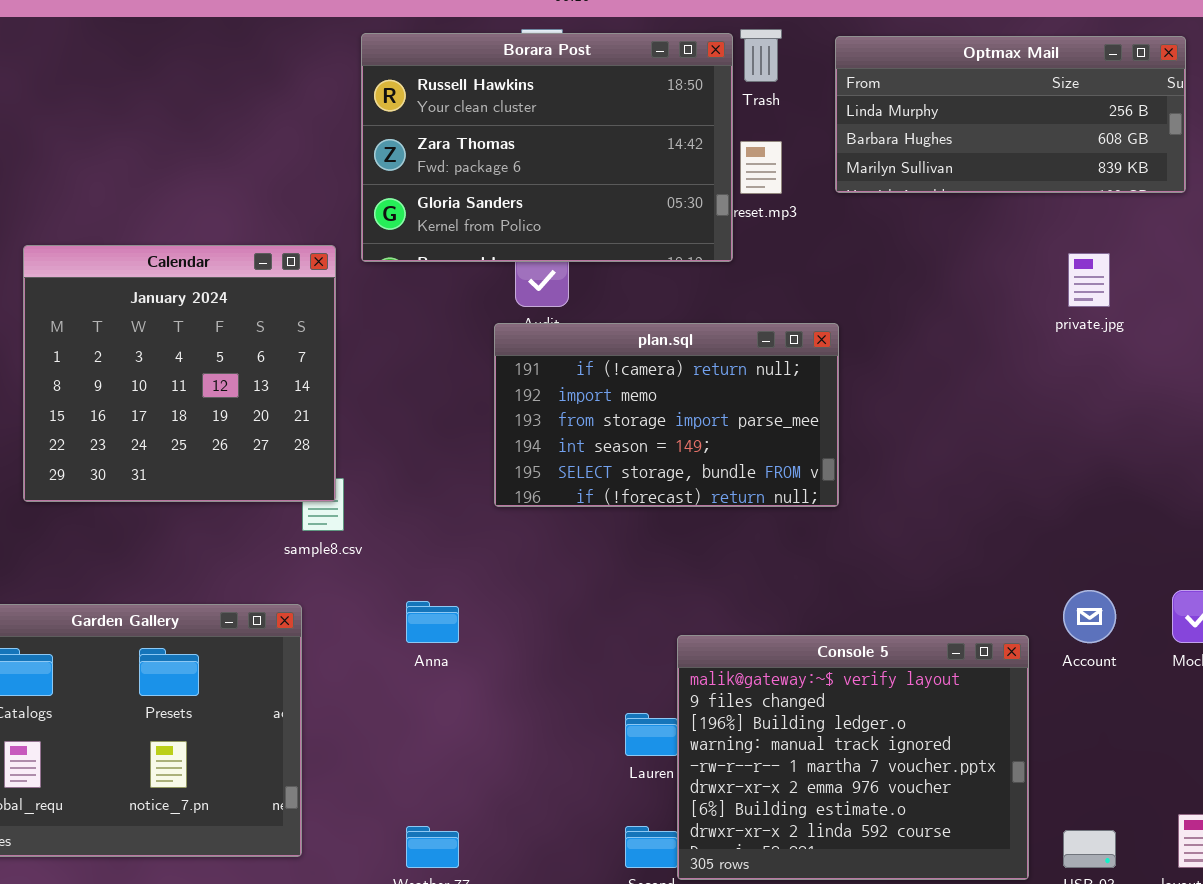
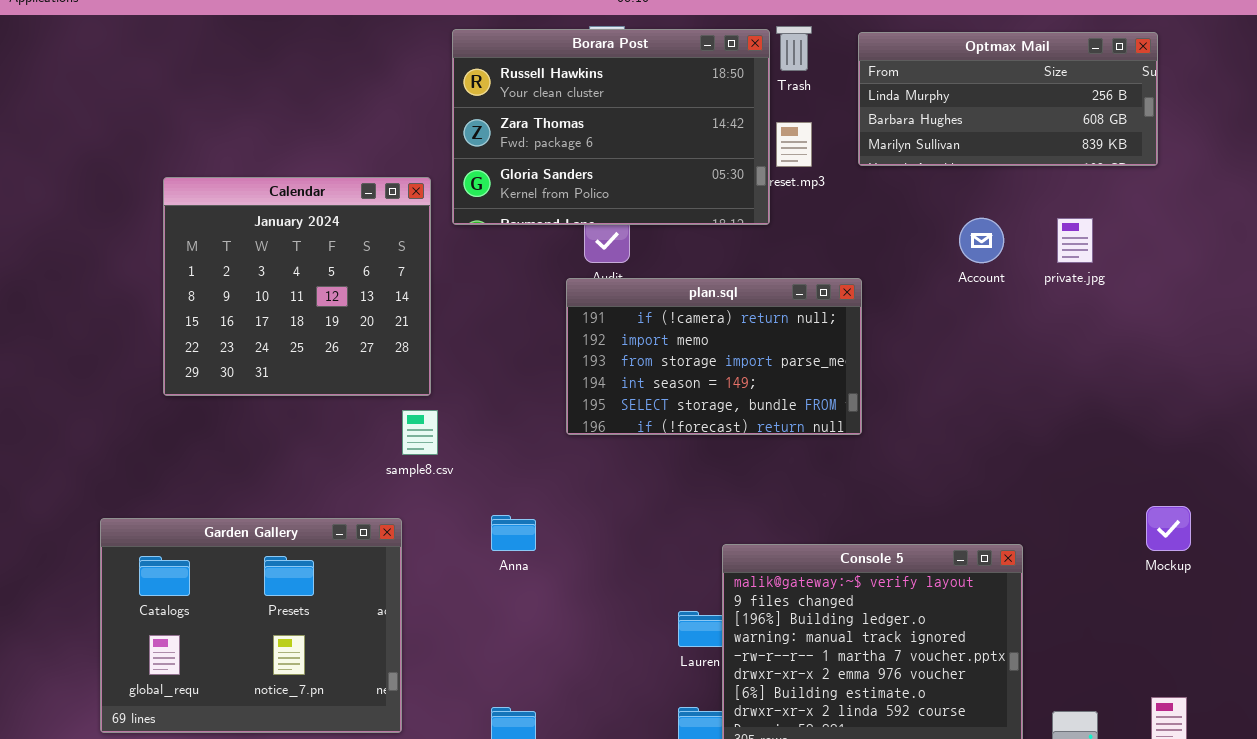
Calendar: [23,245,336,502] -> [163,177,431,396], moved
Account: [1063,590,1116,643] -> [959,218,1004,263], moved

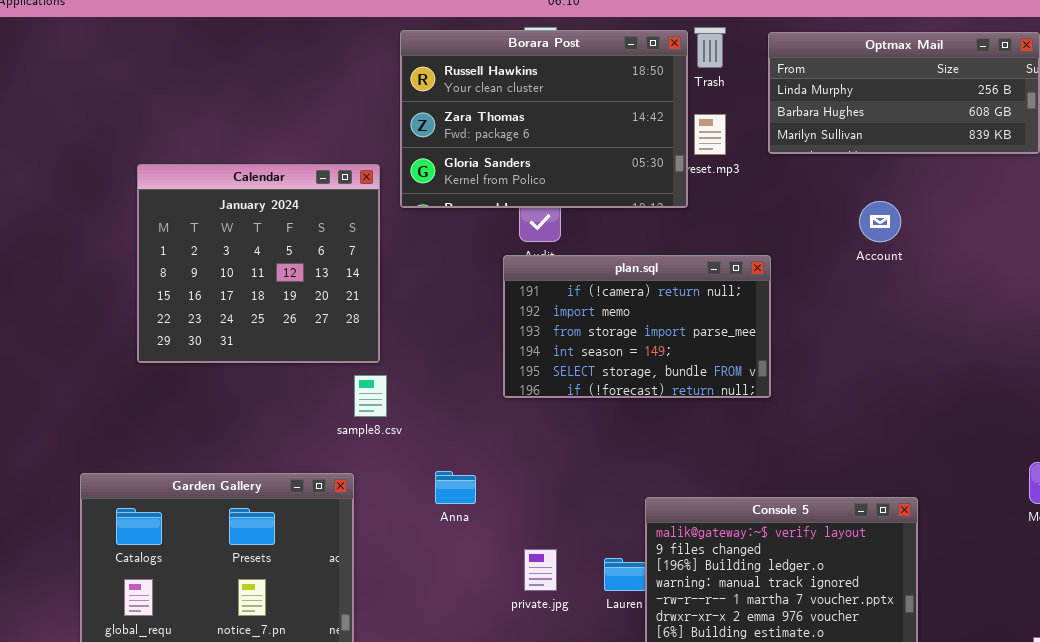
private.jpg: [1057,218,1093,263] -> [524,549,557,591], moved

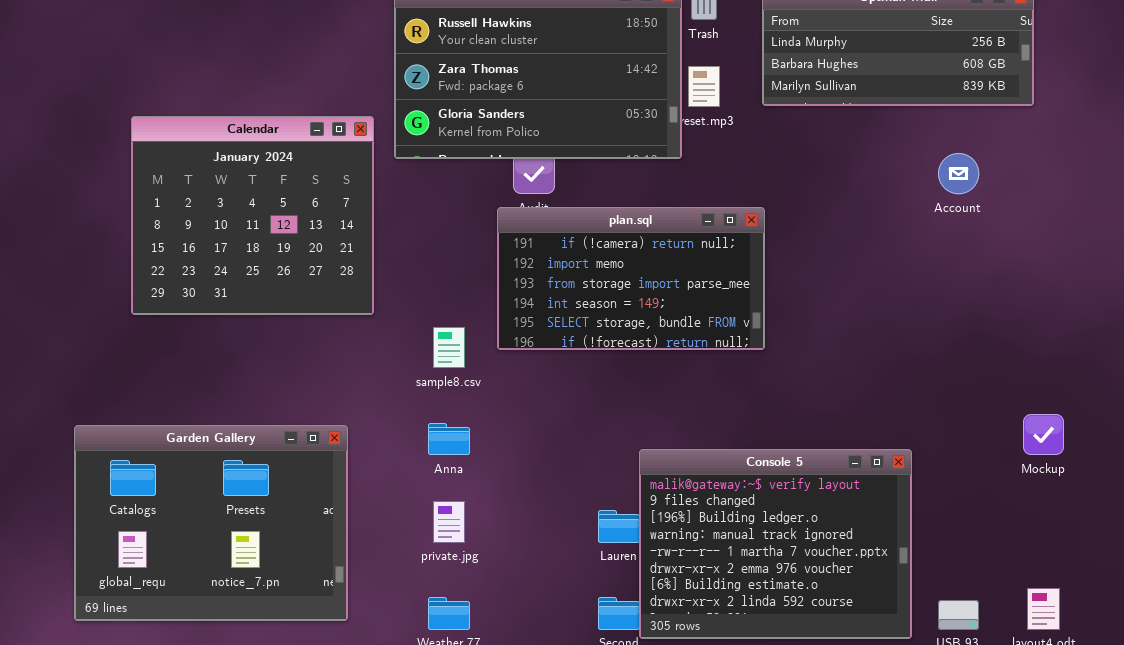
Account: [859,201,901,242] -> [938,153,979,194], moved
sample8.csv: [354,375,387,417] -> [433,327,465,368], moved
private.jpg: [524,549,557,591] -> [433,501,465,543], moved

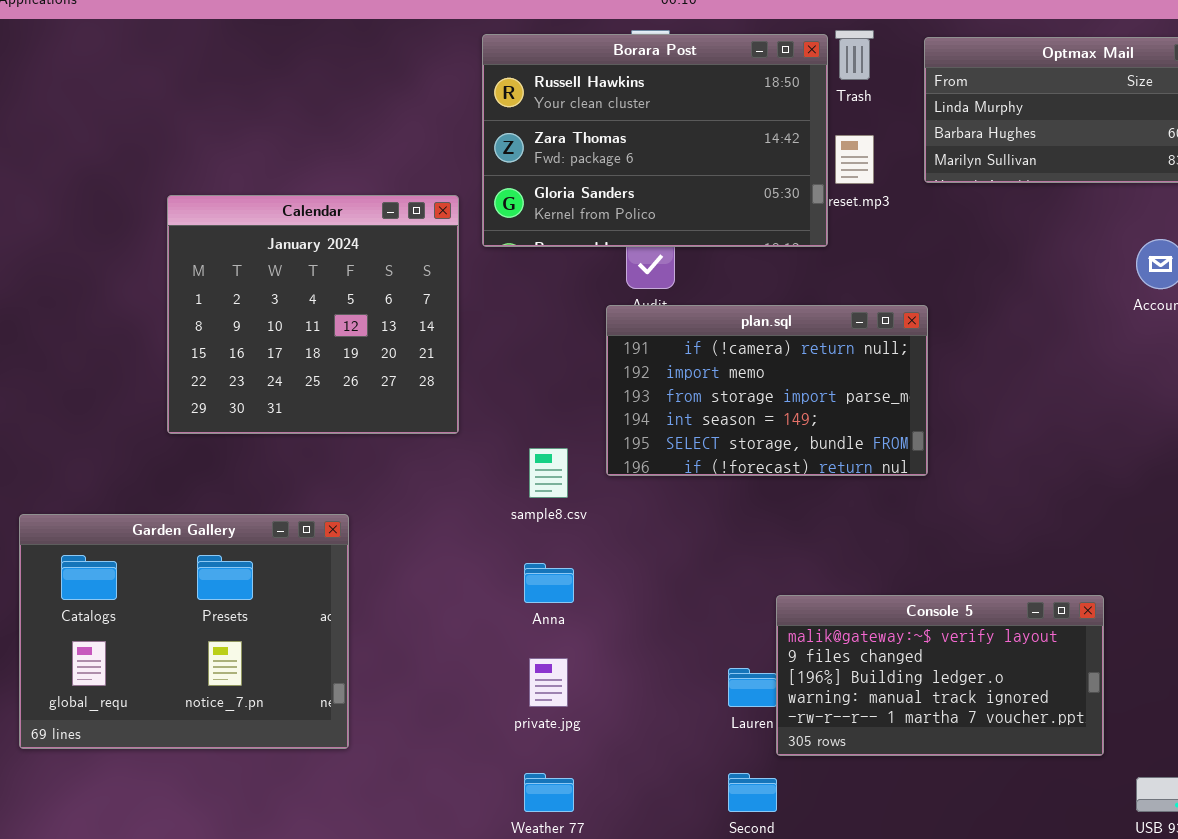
Garden Gallery: [74,425,348,621] -> [19,514,349,749], moved
Console 5: [639,449,912,639] -> [776,595,1104,756], resized

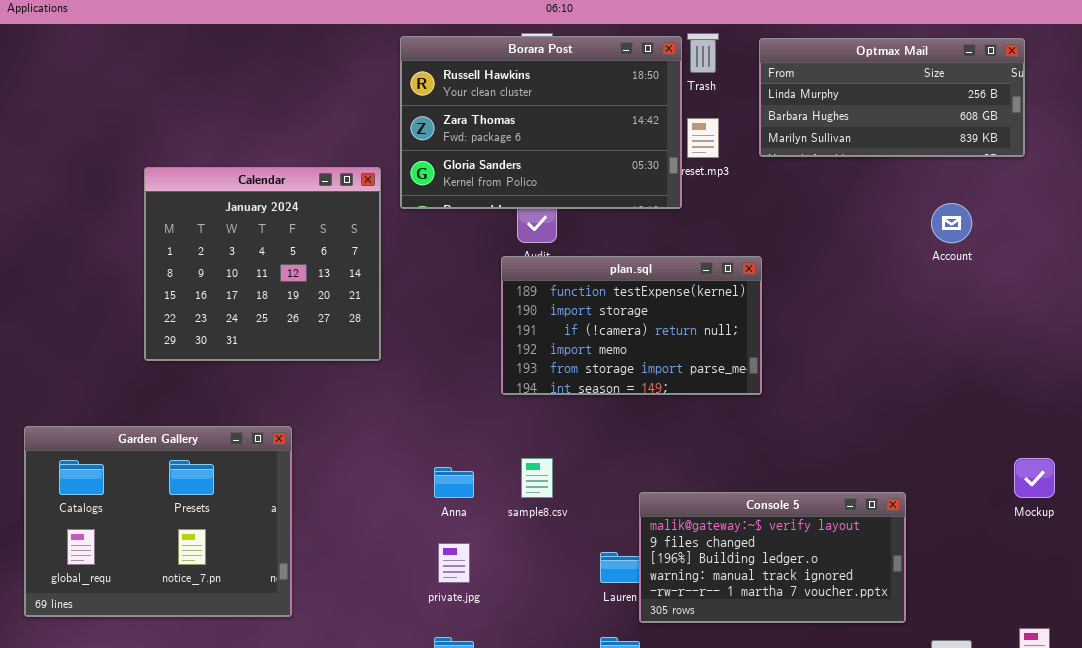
plan.sql: [606,305,928,476] -> [501,256,762,395], scrolled up 2 rows
sample8.csv: [529,448,568,498] -> [521,458,553,498], moved

